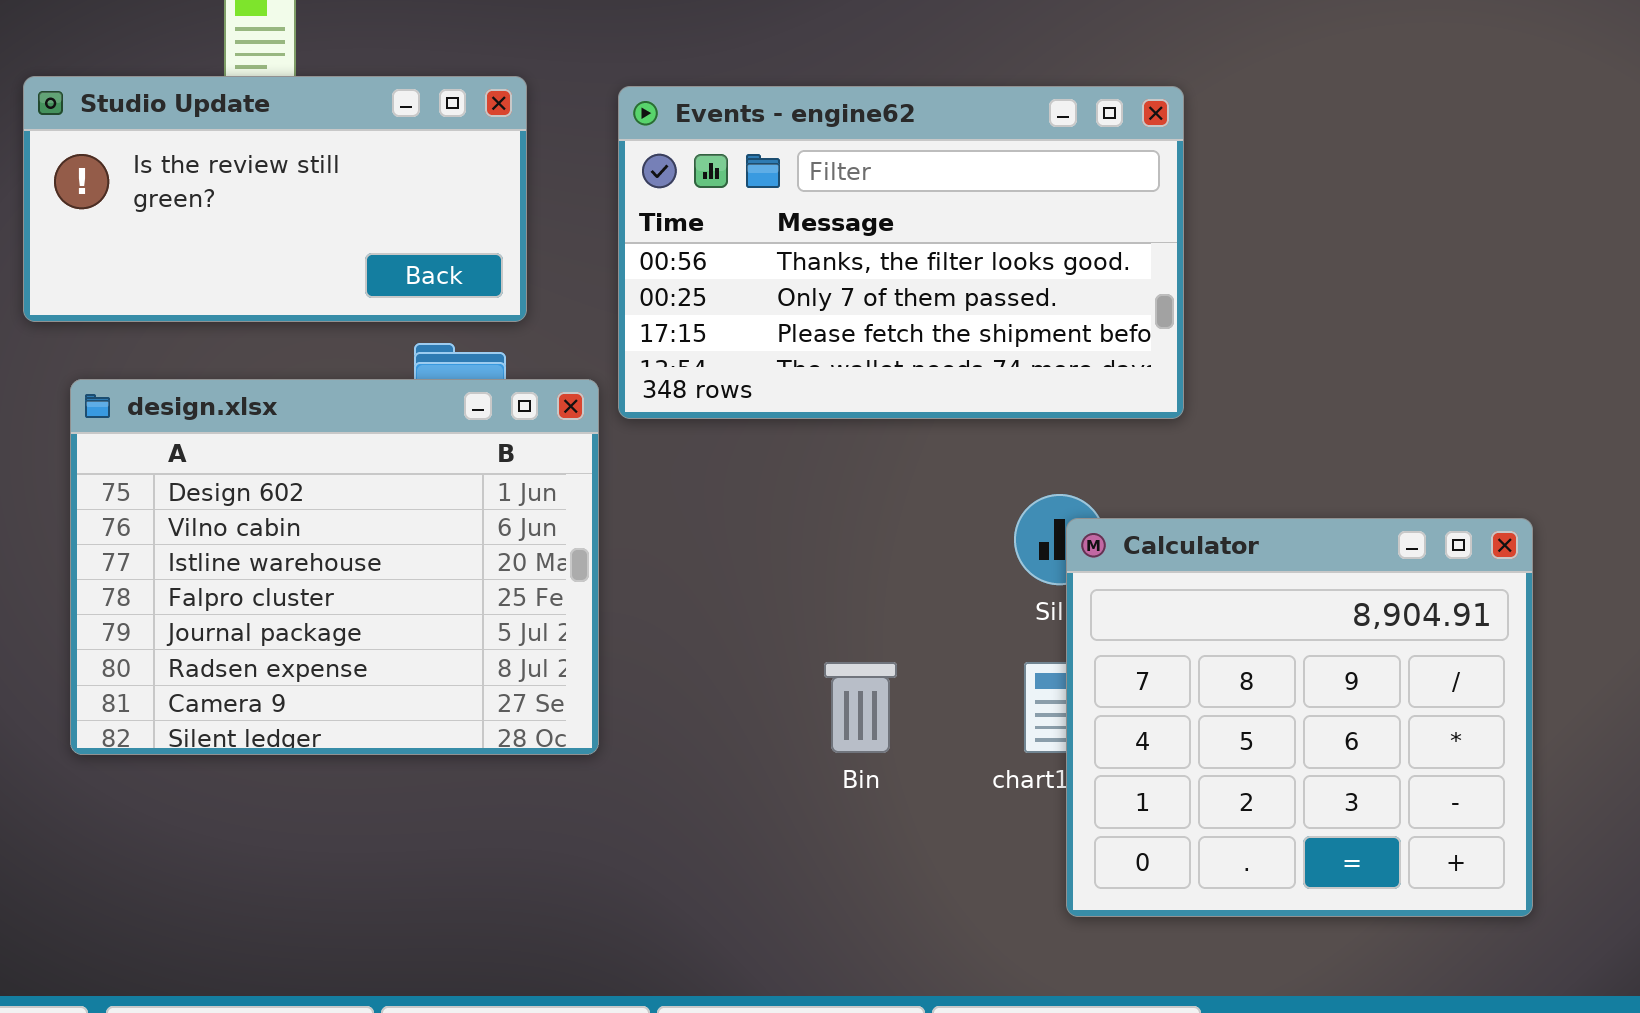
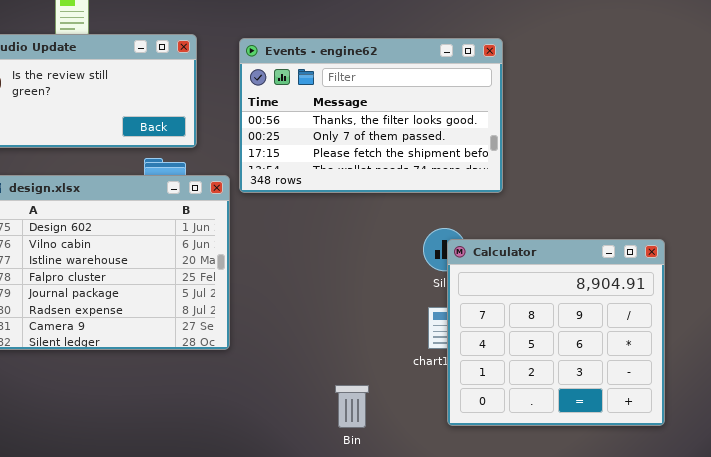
Bin: [824,662,897,753] -> [335,385,369,428], moved

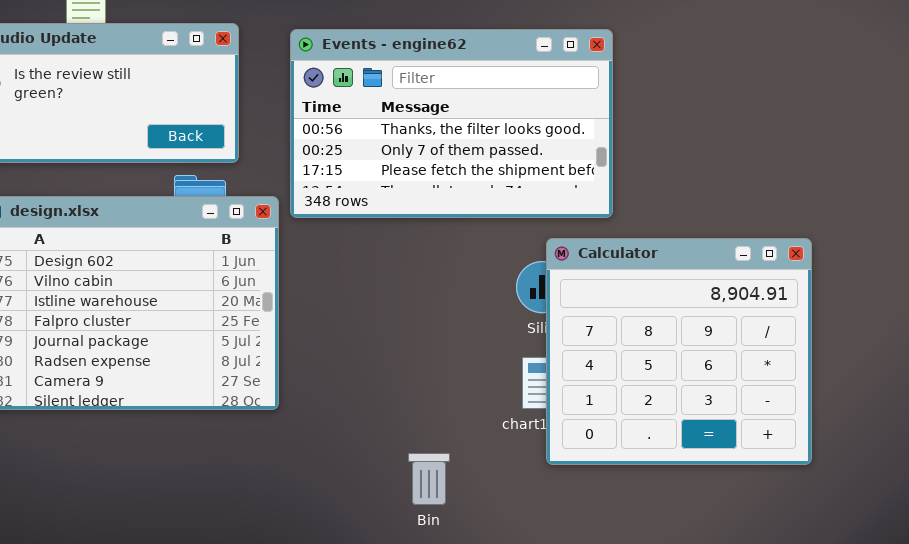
Calculator: [447,239,665,426] -> [546,238,812,465], moved

